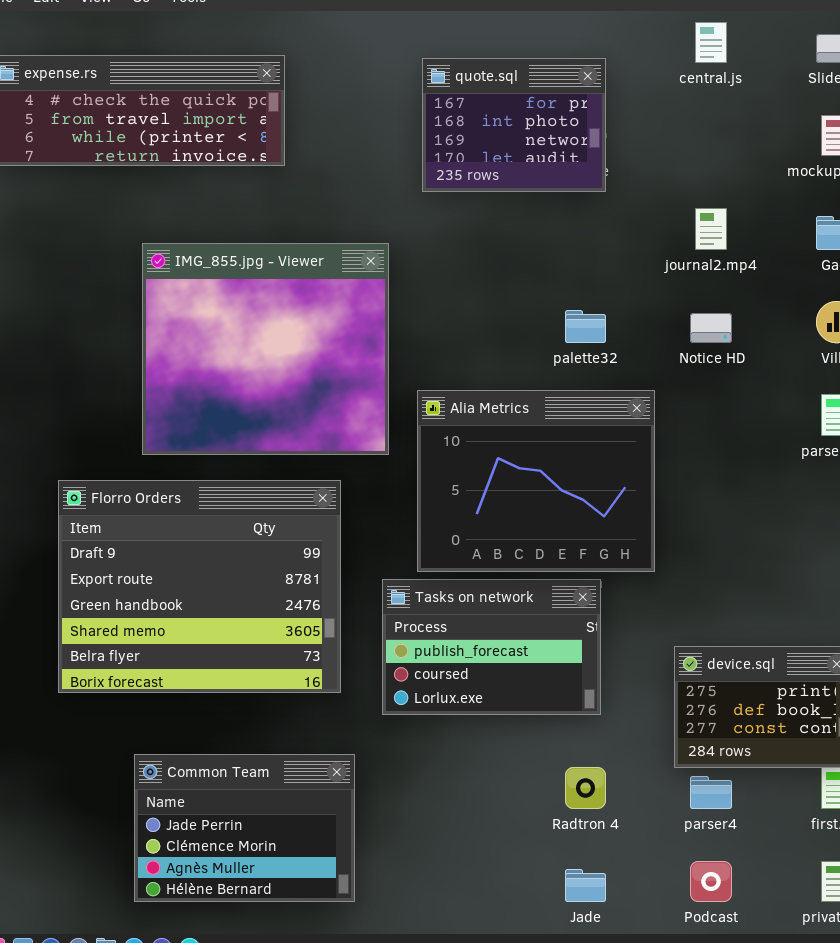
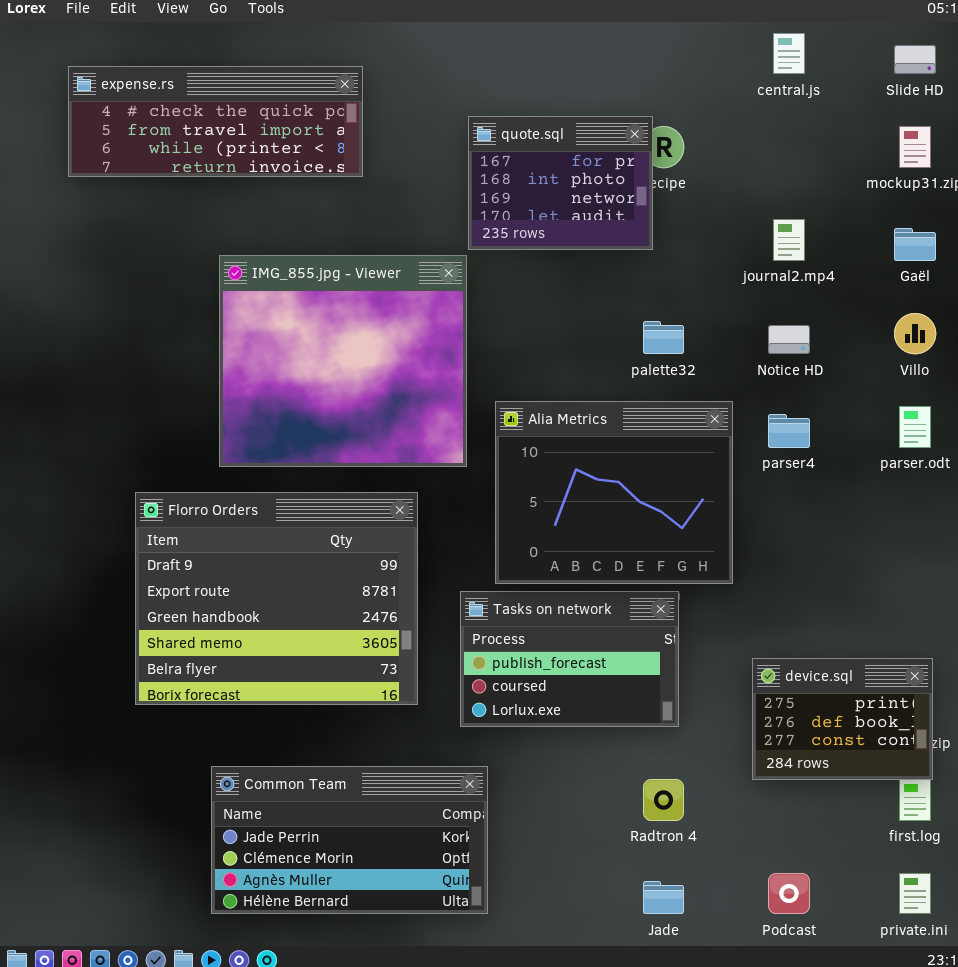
quote.sql: [422,58,606,192] -> [468,116,653,250], moved
Common Team: [134,754,355,902] -> [211,766,488,914], resized
parser4: [690,776,732,809] -> [768,414,810,448], moved

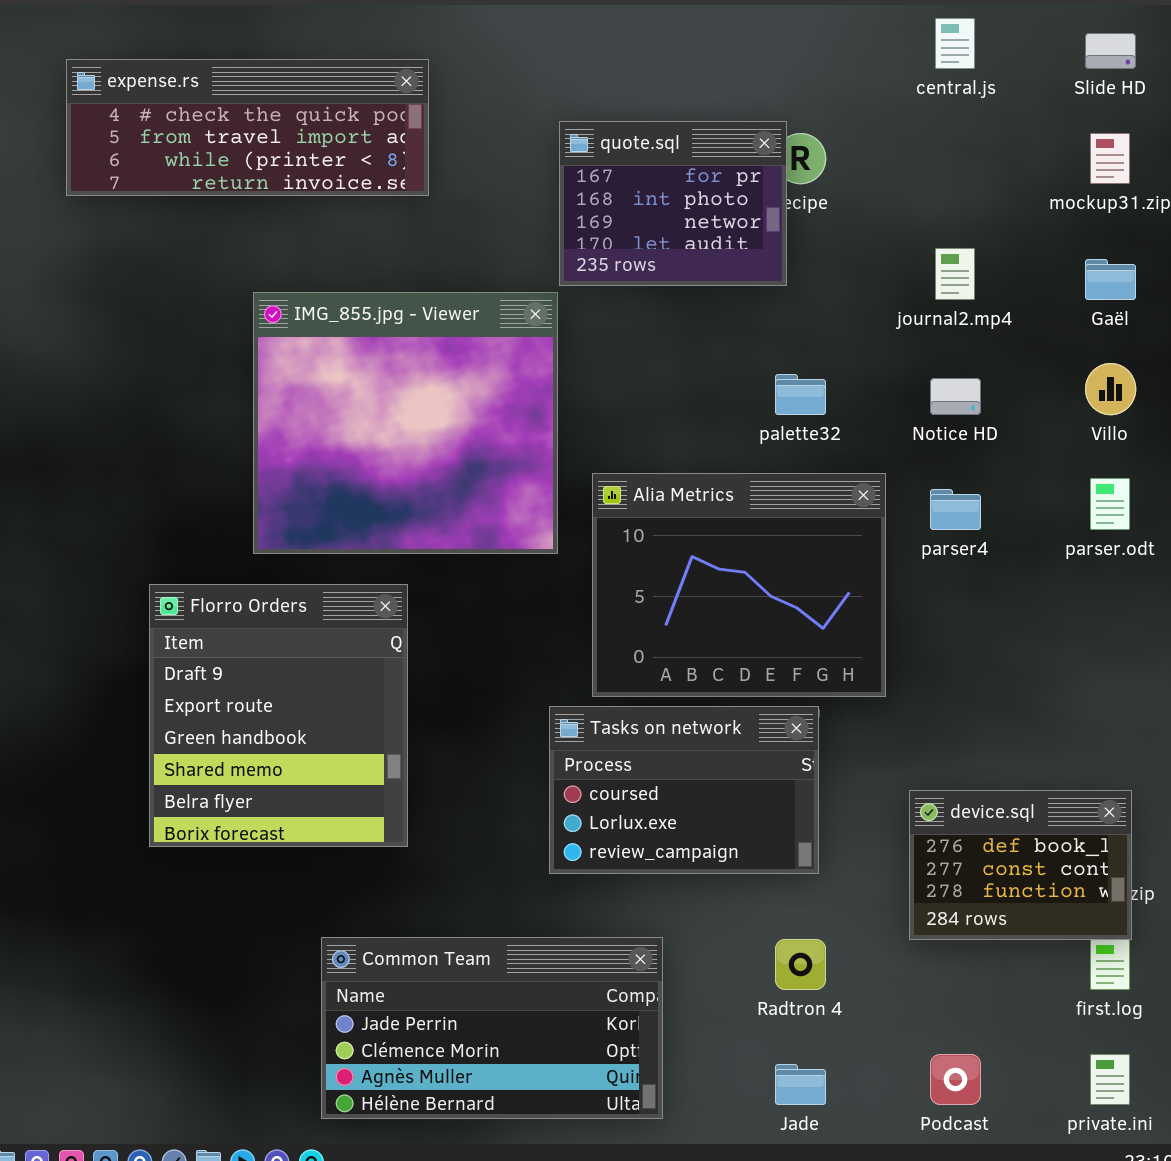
Florro Orders: [135,492,418,705] -> [149,584,408,847], resized
Tasks on network: [460,591,679,727] -> [549,706,819,874], scrolled down 1 row
device.sql: [752,658,933,780] -> [909,790,1132,940], scrolled down 1 row
Common Team: [211,766,488,914] -> [321,937,663,1119], moved

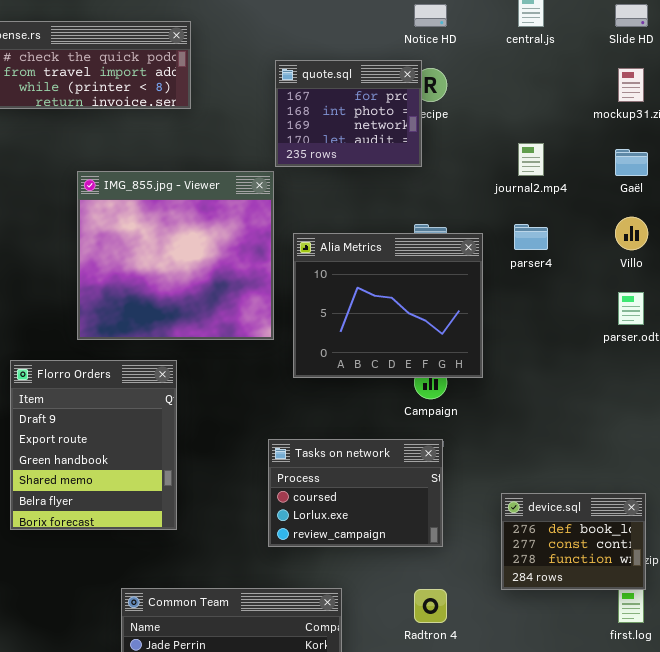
Notice HD: [930,378,981,415] -> [414,4,447,27], moved
Alia Metrics: [592,473,886,697] -> [293,233,483,378], moved
parser4: [930,489,981,530] -> [514,224,548,250], moved

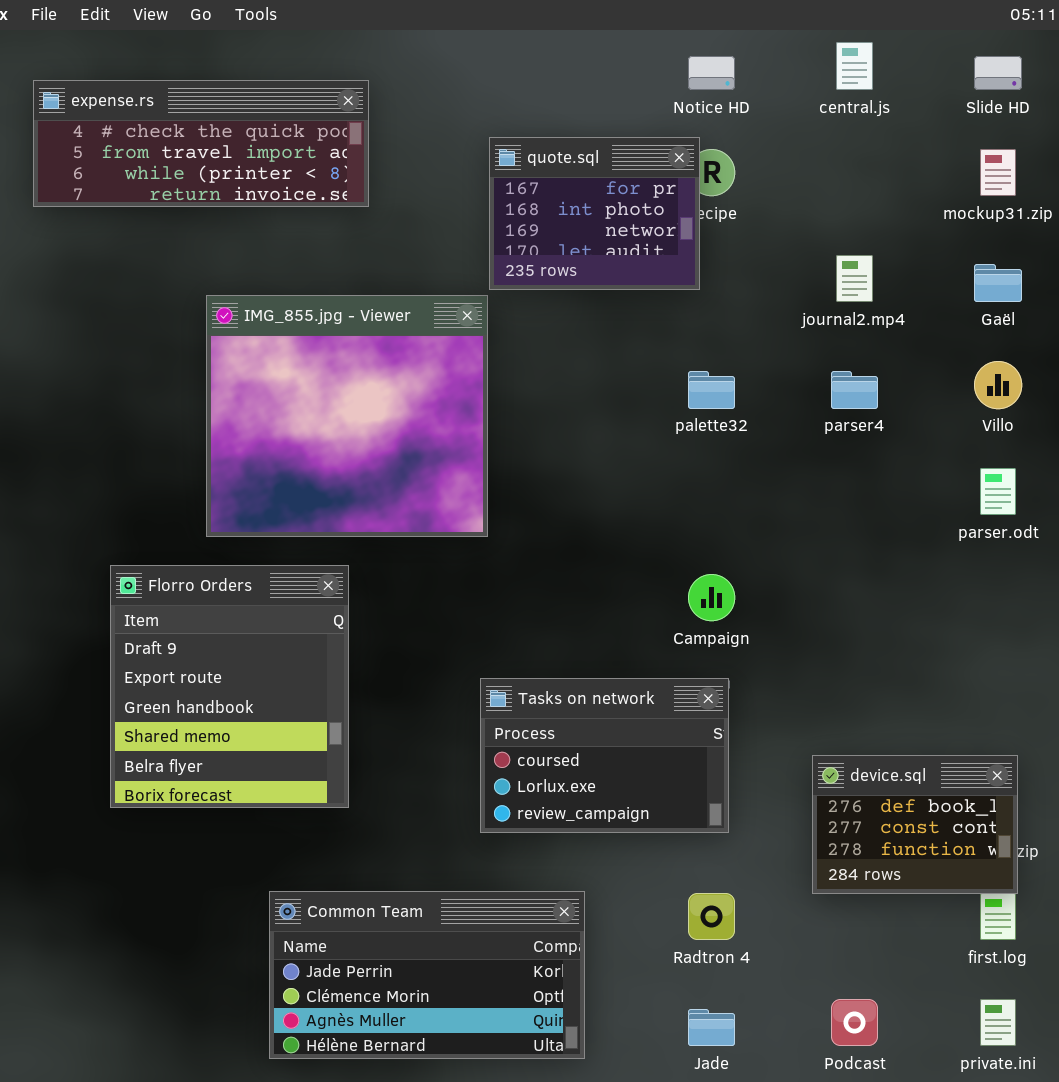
Alia Metrics: [293,233,483,378] -> none, closed

